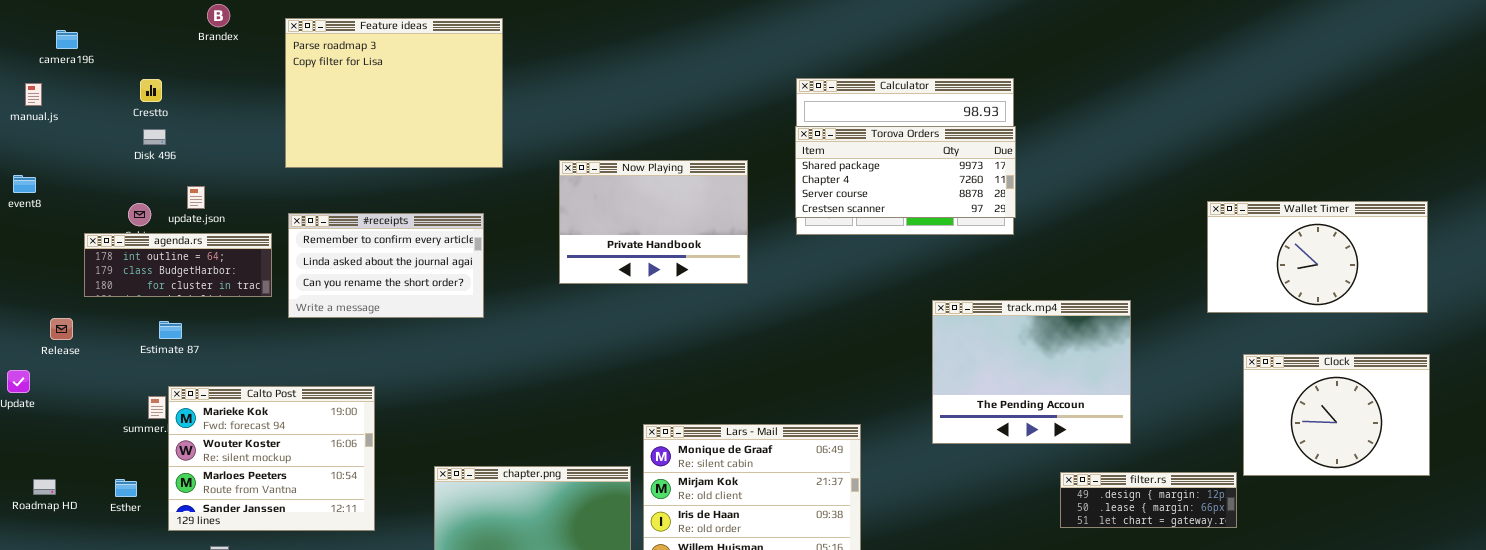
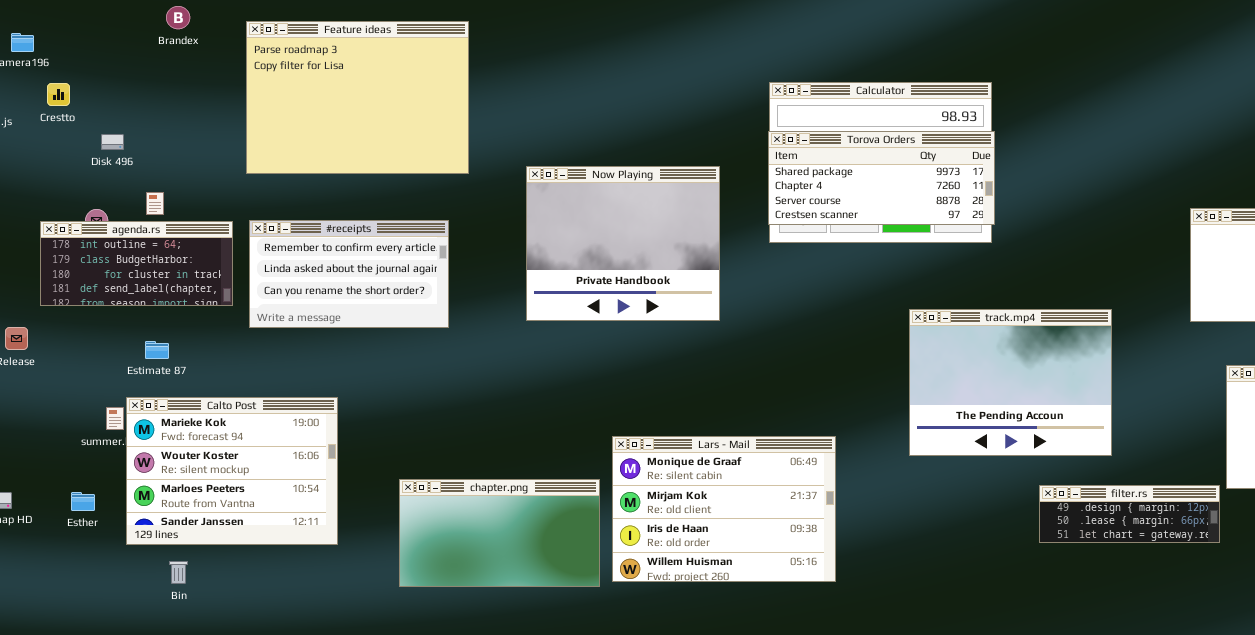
Crestto: [140,79,162,102] -> [47,83,70,106], moved
Now Playing: [559,160,748,284] -> [526,166,720,321], resized
agenda.rs: [84,233,272,297] -> [40,221,233,306], resized
Estimate 87: [159,321,182,339] -> [145,341,169,359], moved

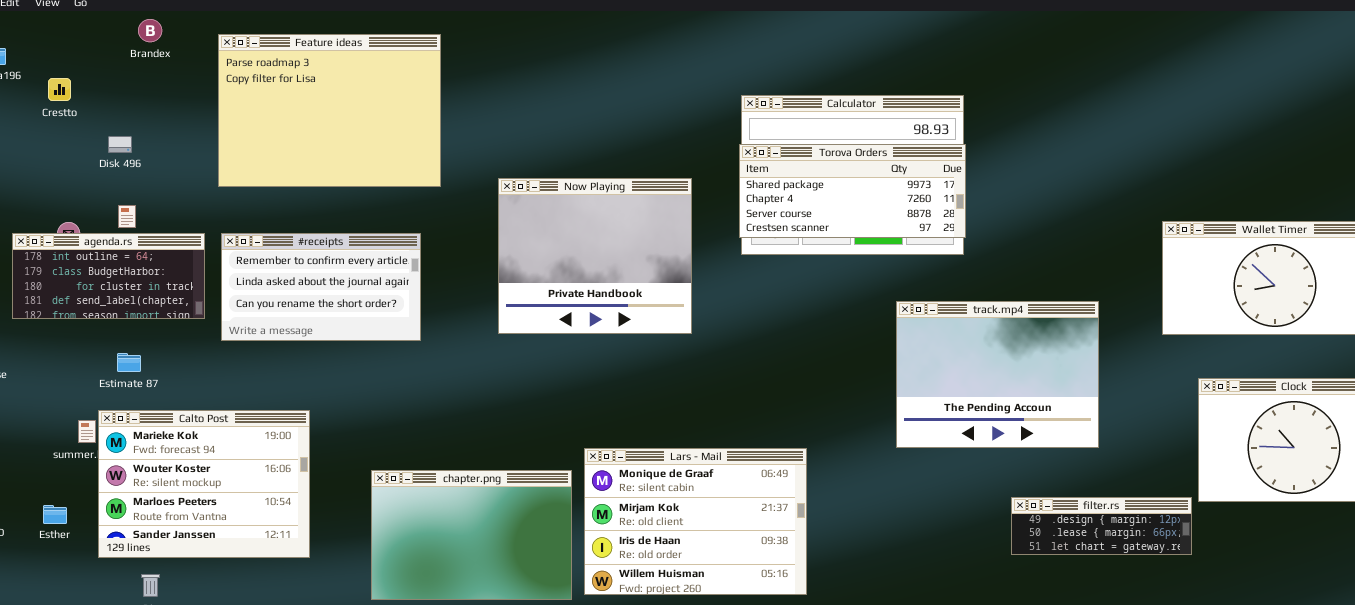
Crestto: [47,83,70,106] -> [48,78,71,101], moved
Disk 496: [101,134,124,150] -> [108,136,132,153], moved
track.mp4: [909,309,1112,456] -> [896,301,1099,448], moved
chapter.png: [399,479,600,587] -> [371,470,572,600], resized

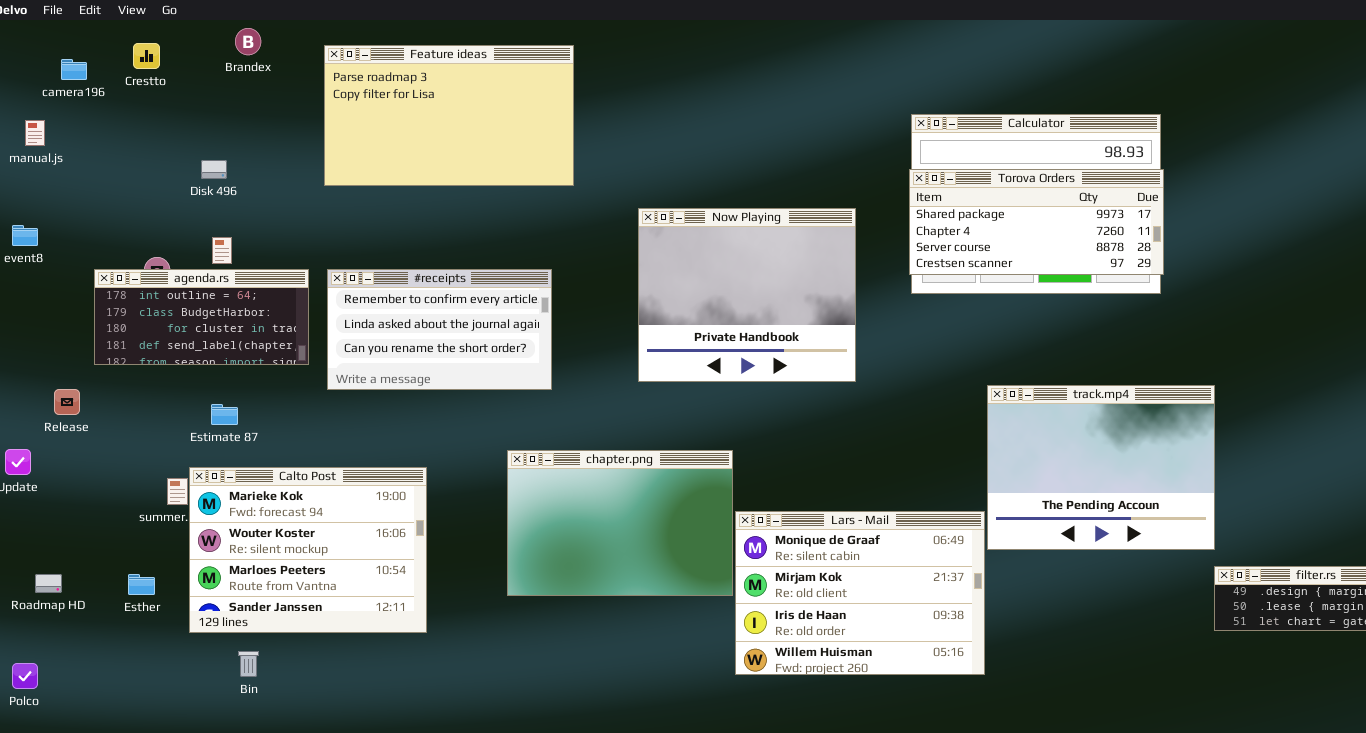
Feature ideas: [218,34,441,187] -> [324,45,574,186], resized
Crestto: [48,78,71,101] -> [133,43,160,69], moved
track.mp4: [896,301,1099,448] -> [987,385,1215,550], moved
chapter.png: [371,470,572,600] -> [507,450,733,596], moved

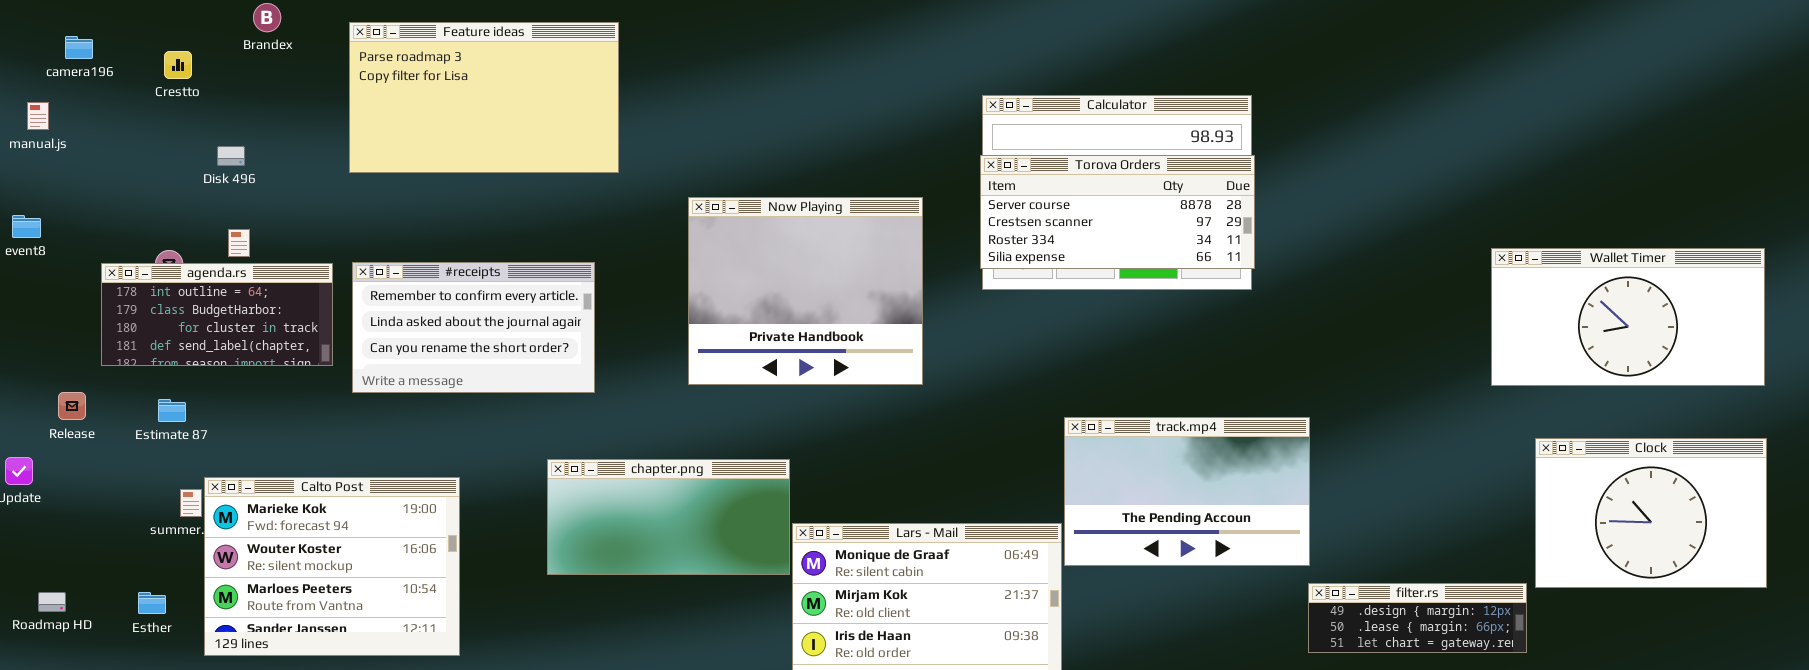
Crestto: [133,43,160,69] -> [164,51,192,79], moved
Torova Orders: [909,169,1164,275] -> [980,155,1255,269], scrolled down 2 rows
track.mp4: [987,385,1215,550] -> [1064,417,1310,566], resized
Estimate 87: [211,404,238,425] -> [158,399,186,422], moved
chapter.png: [507,450,733,596] -> [547,459,790,575], resized

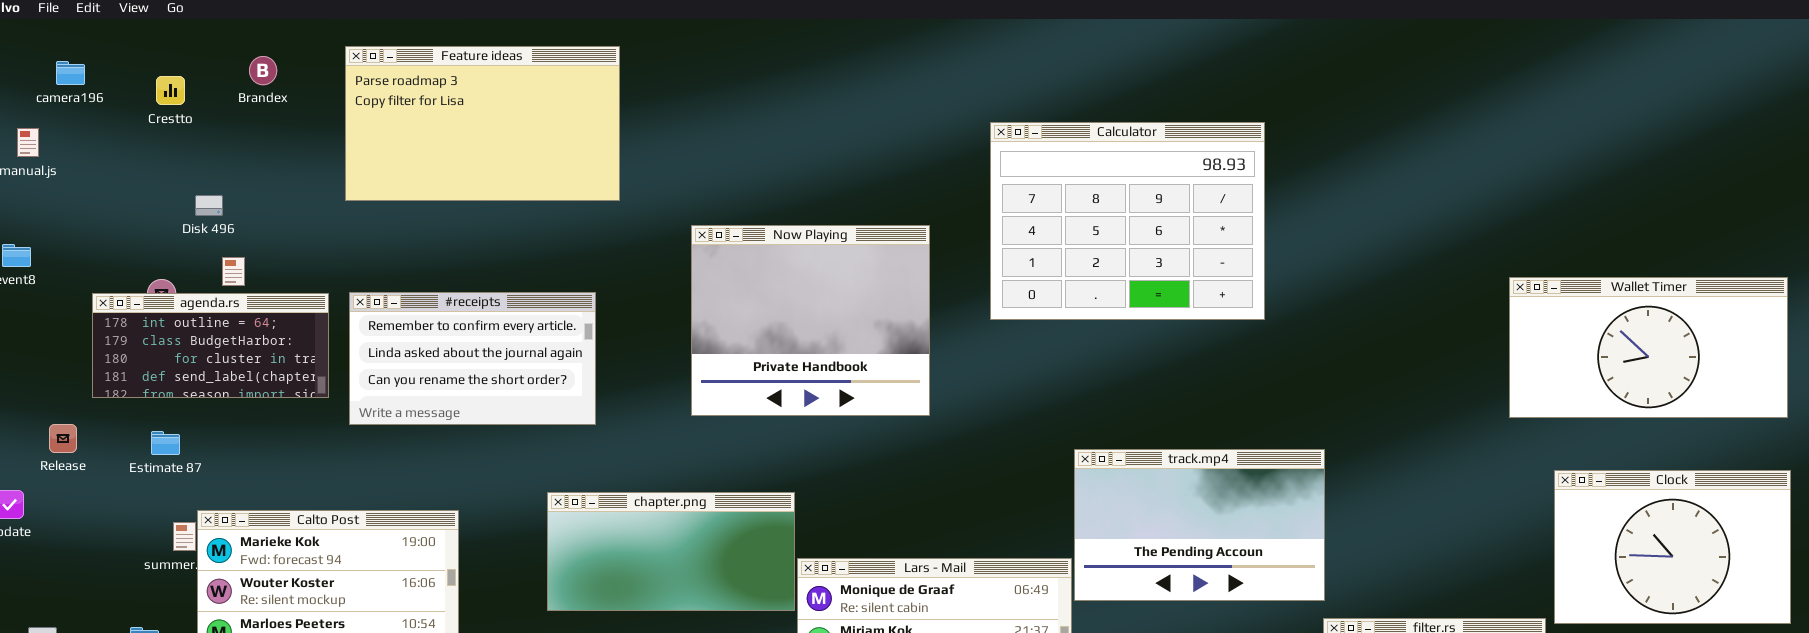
Brandex: [253,3,281,32] -> [249,56,277,85], moved
Disk 496: [217,146,245,166] -> [195,195,223,216], moved
Torova Orders: [980,155,1255,269] -> none, closed

